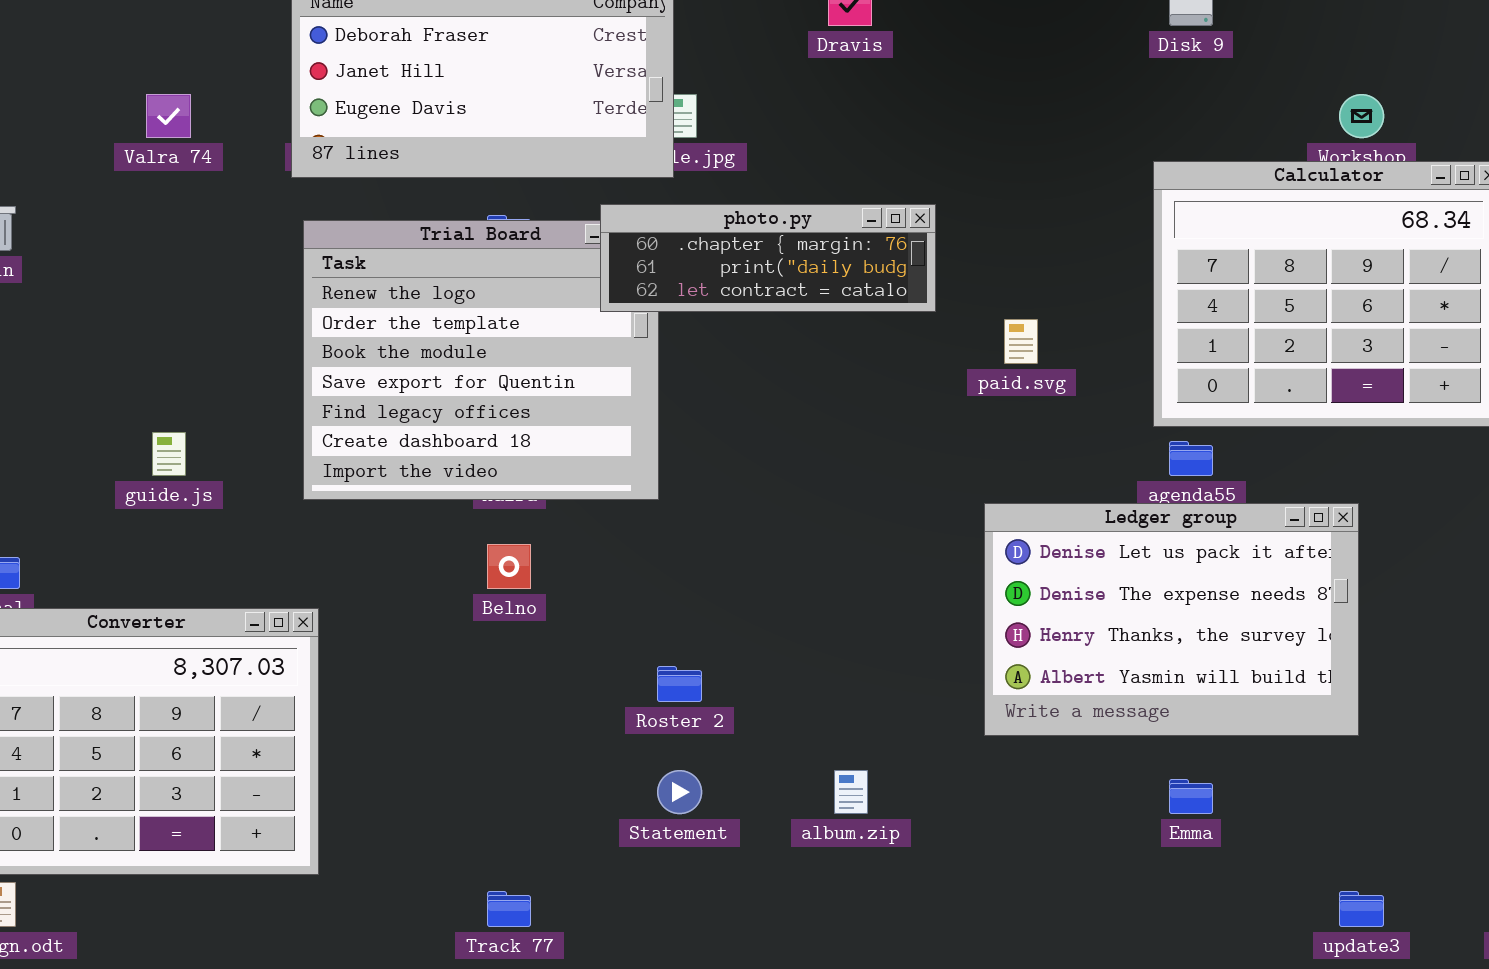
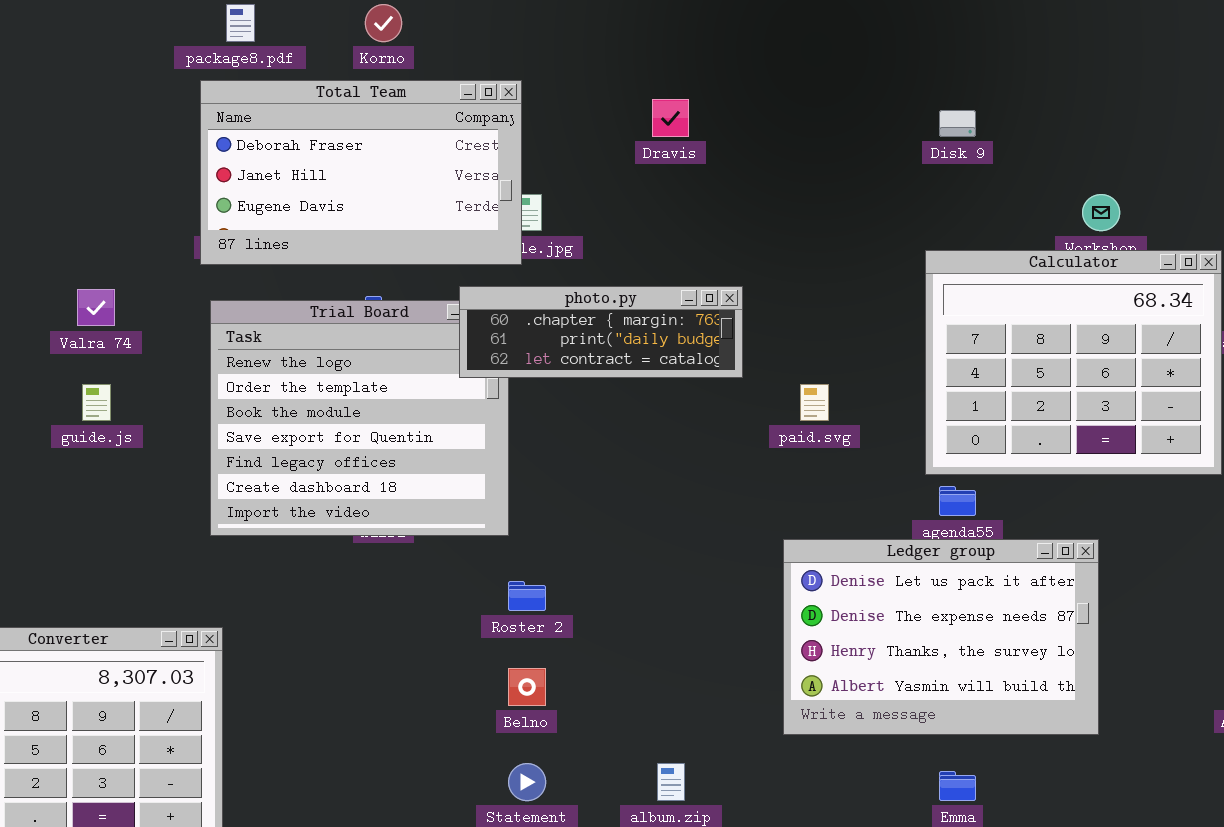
Valra 74: [146,94,191,138] -> [77,289,115,326], moved
guide.js: [152,432,186,476] -> [82,384,111,421], moved
Belno: [487,544,531,589] -> [508,668,546,706], moved
Roster 2: [657,666,702,702] -> [508,581,546,611], moved

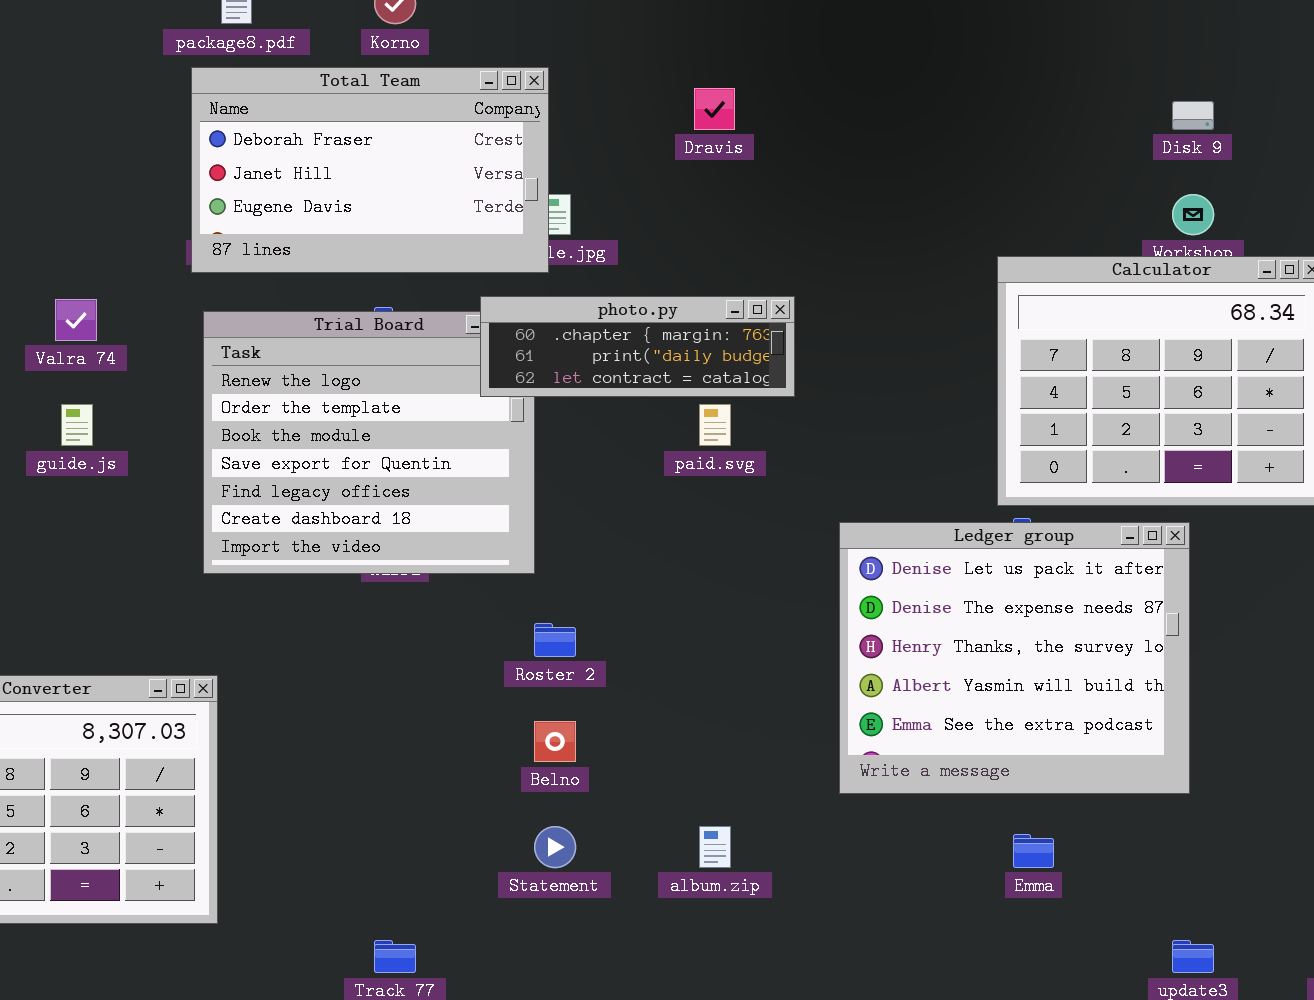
Disk 9: [939,110,976,137] -> [1172,101,1214,130], moved
paid.svg: [800,384,829,421] -> [699,404,731,446], moved
Ledger group: [783,539,1099,735] -> [839,522,1190,794], resized

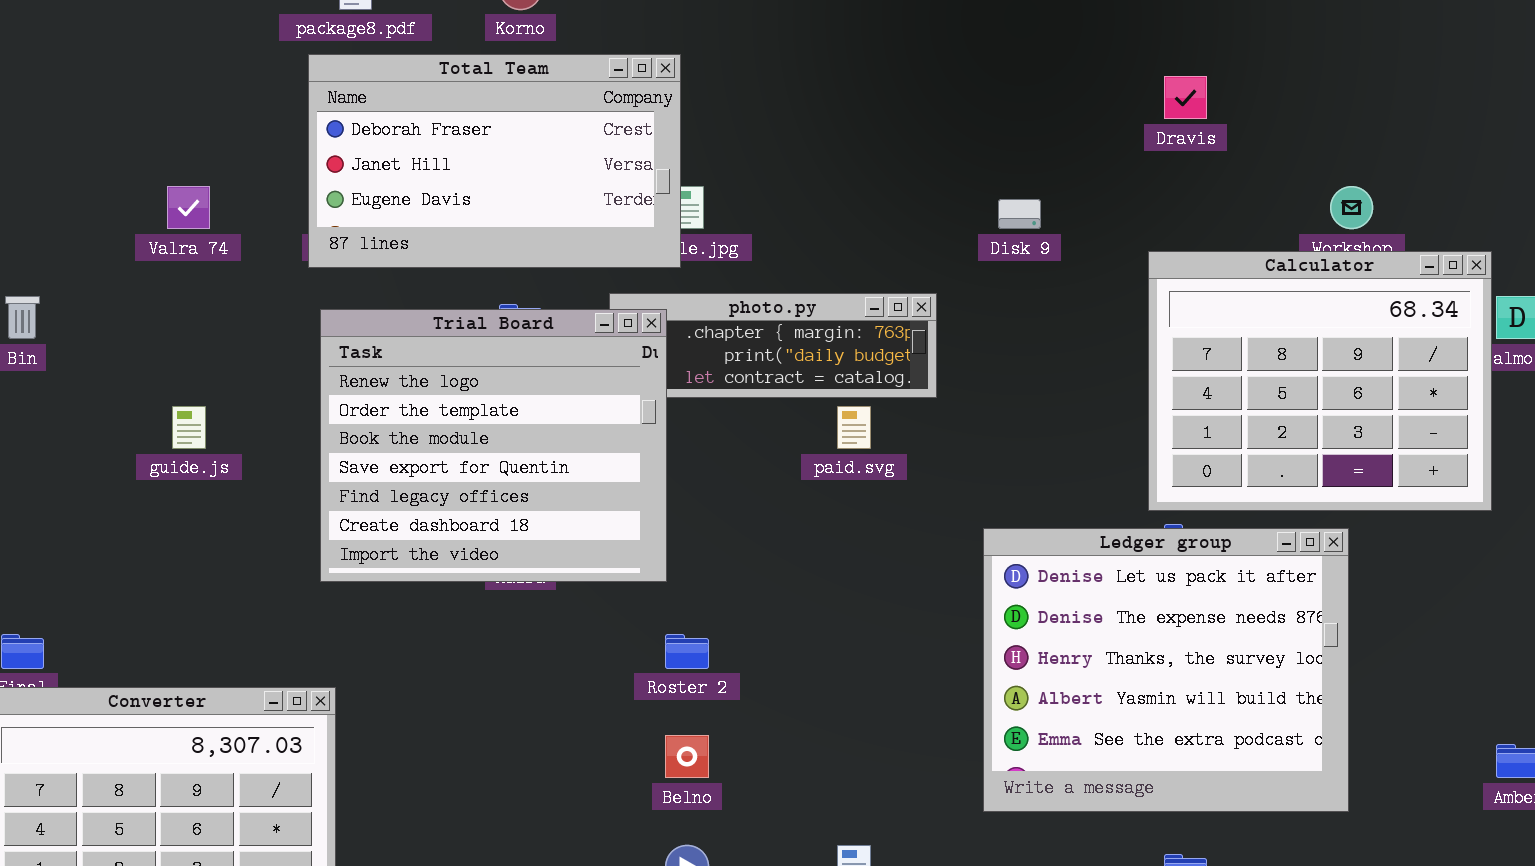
Dravis: [694,88,735,130] -> [1164,76,1207,119], moved
Disk 9: [1172,101,1214,130] -> [998,199,1041,229], moved
Valra 74: [55,299,97,341] -> [167,186,210,229], moved
Trial Board: [203,311,535,574] -> [320,309,667,582], raised

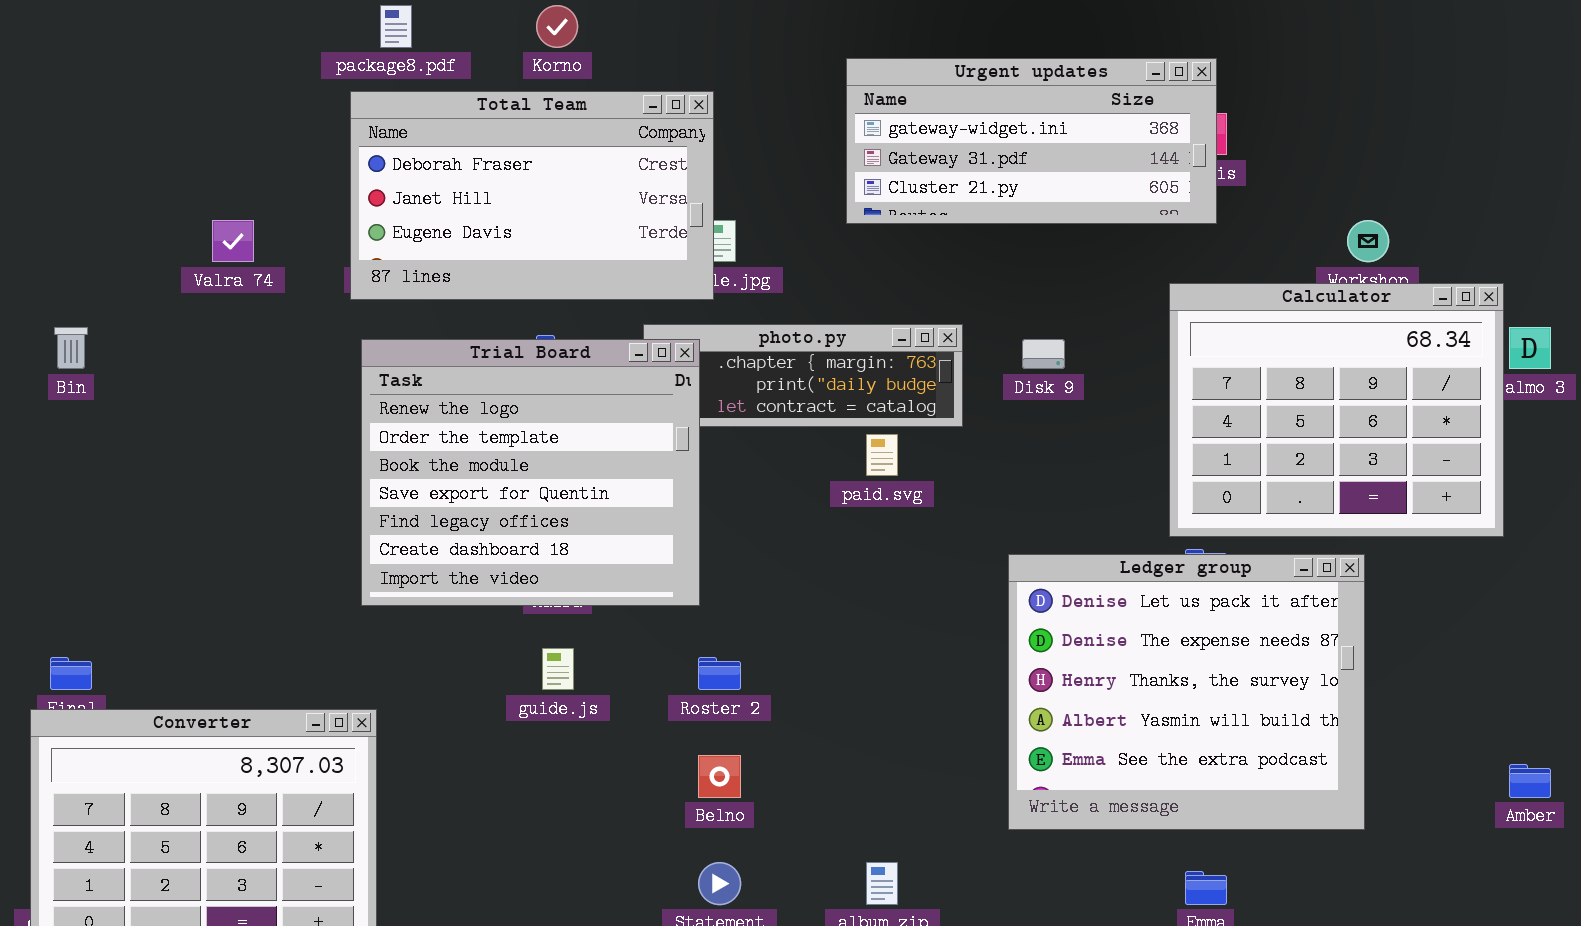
Urgent updates: none -> [846,58,1217,224], opened
Disk 9: [998,199,1041,229] -> [1022,339,1065,369], moved
guide.js: [172,406,206,449] -> [542,648,574,690], moved

